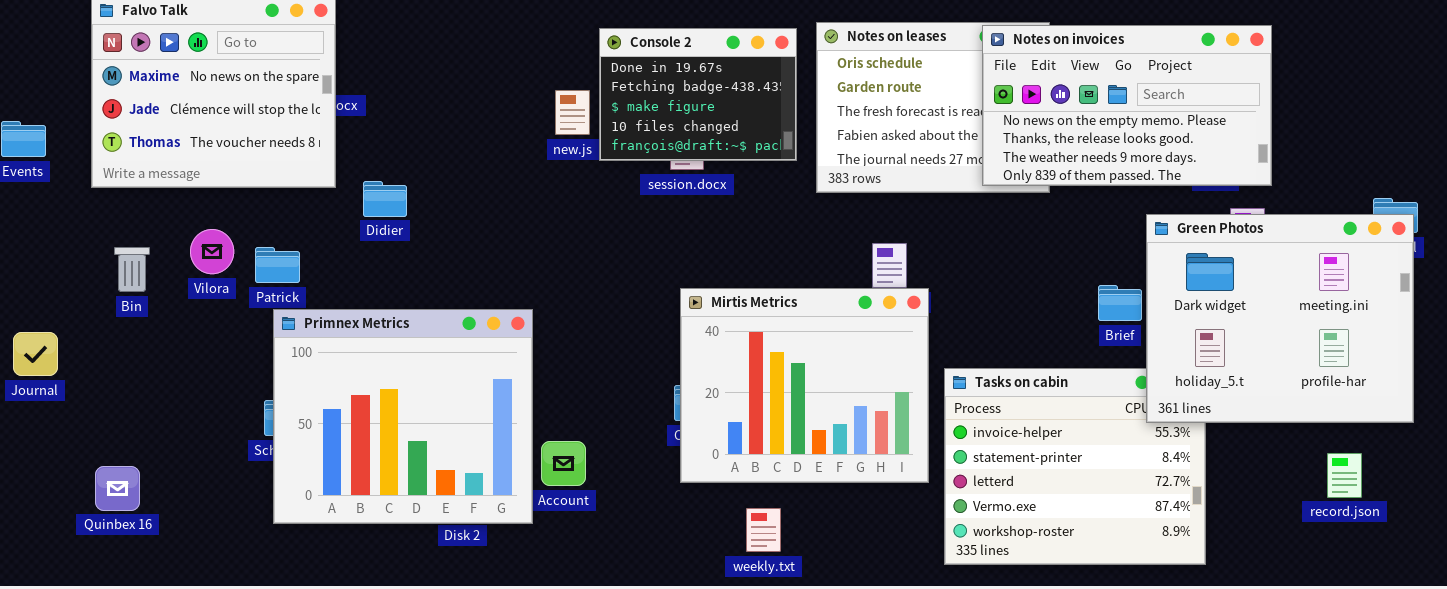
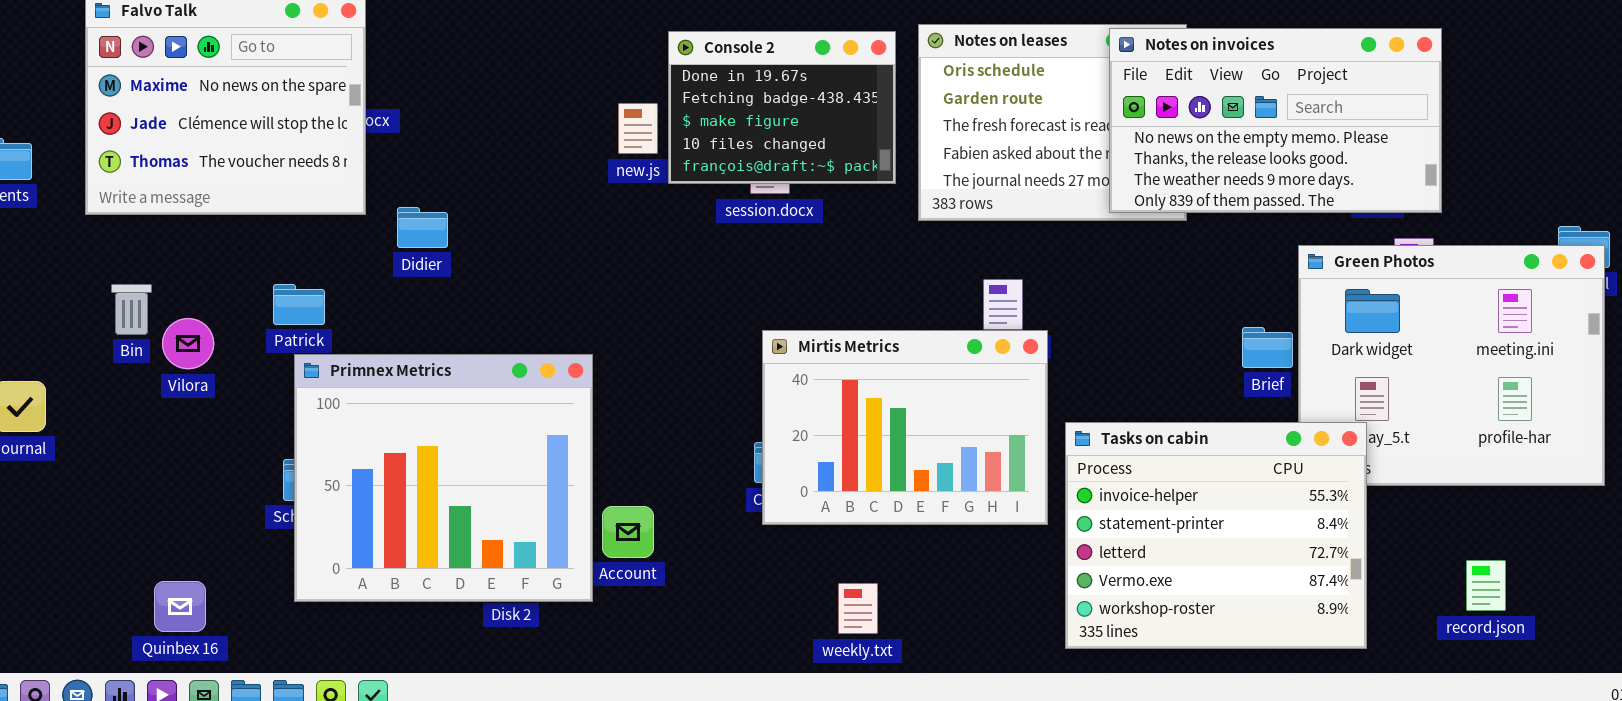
Vilora: [190,229,234,274] -> [162,318,214,369], moved
Mirtis Metrics: [680,288,929,483] -> [762,330,1048,525], resized
Tasks on cabin: [944,368,1206,565] -> [1065,422,1367,649], raised
record.json: [1327,453,1362,498] -> [1466,560,1506,611], moved
Quinbex 16: [95,466,140,511] -> [154,581,206,632], moved

